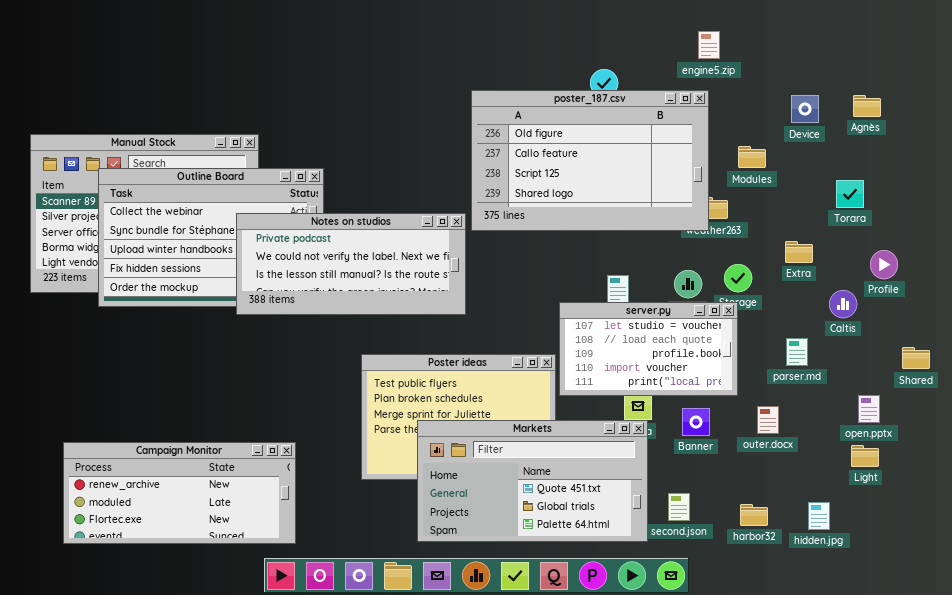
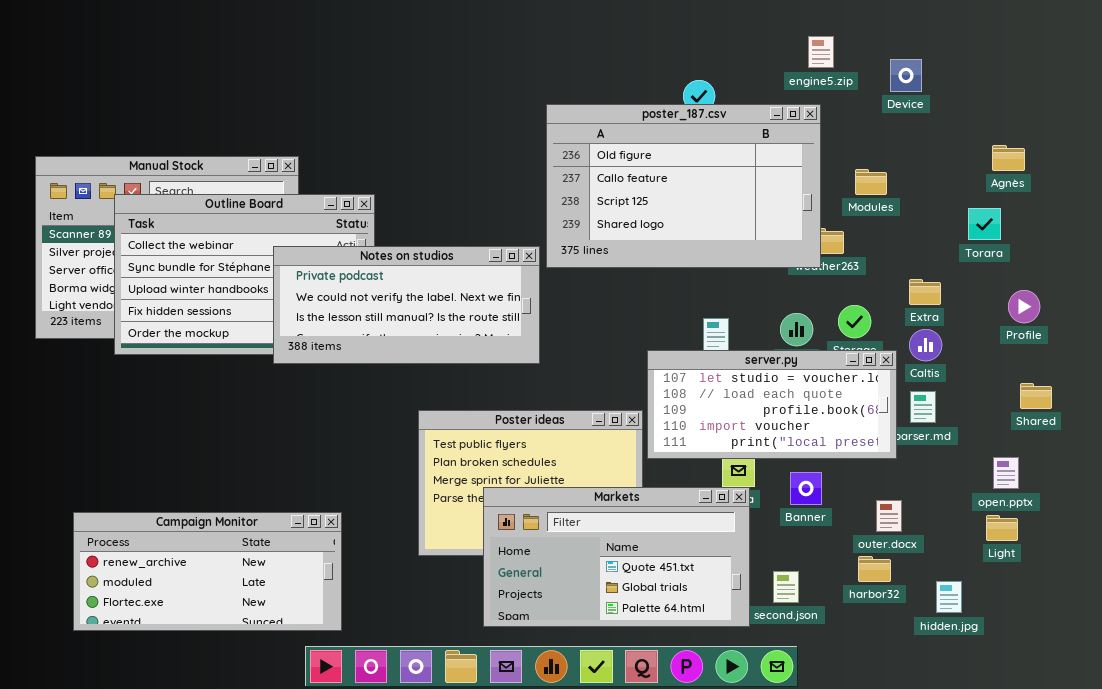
Agnès: [853,95,881,117] -> [992,145,1025,171], moved
Device: [791,95,819,123] -> [890,59,922,92], moved
Caltis: [829,290,857,318] -> [909,329,942,361], moved
server.py: [559,302,738,396] -> [647,350,897,459], resized
Shared: [902,347,930,369] -> [1020,383,1052,409], moved
outer.docx: [757,406,779,434] -> [876,500,902,532], moved
harbor32: [740,504,768,526] -> [858,556,891,582], moved

